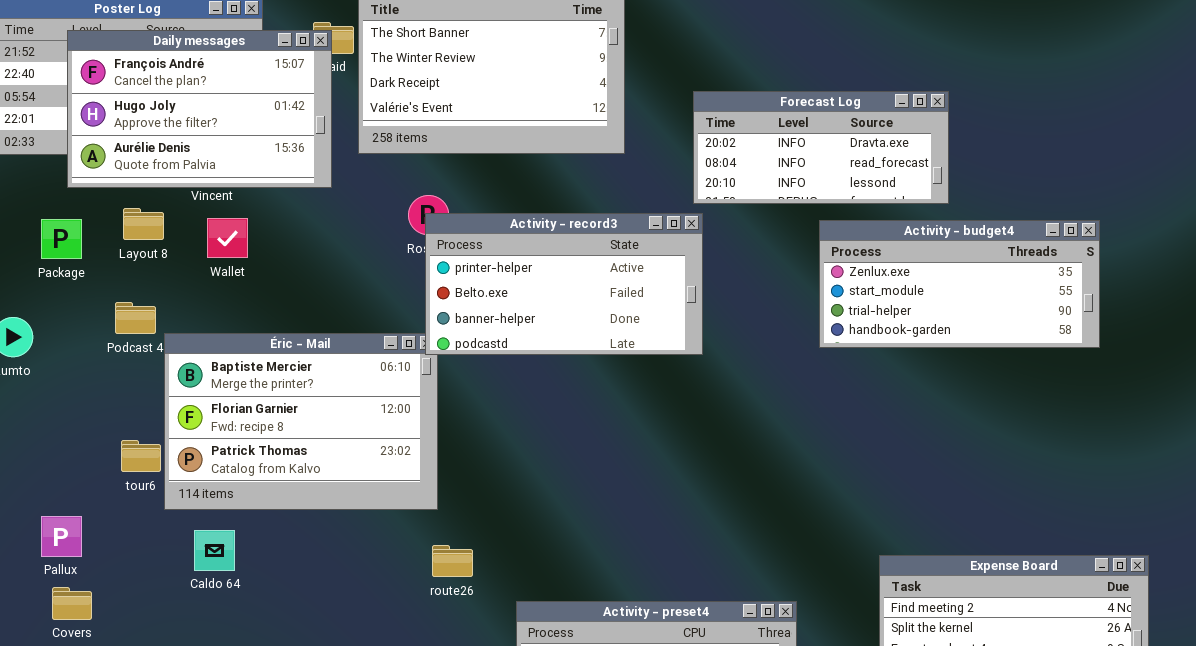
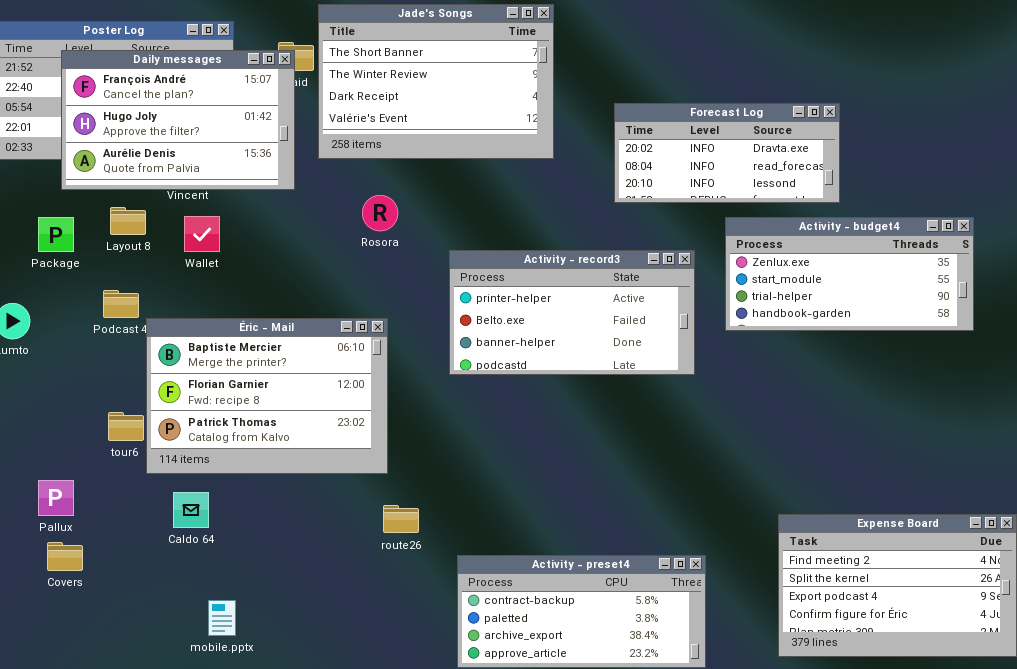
Activity - record3: [425,213,703,355] -> [449,250,695,375], moved

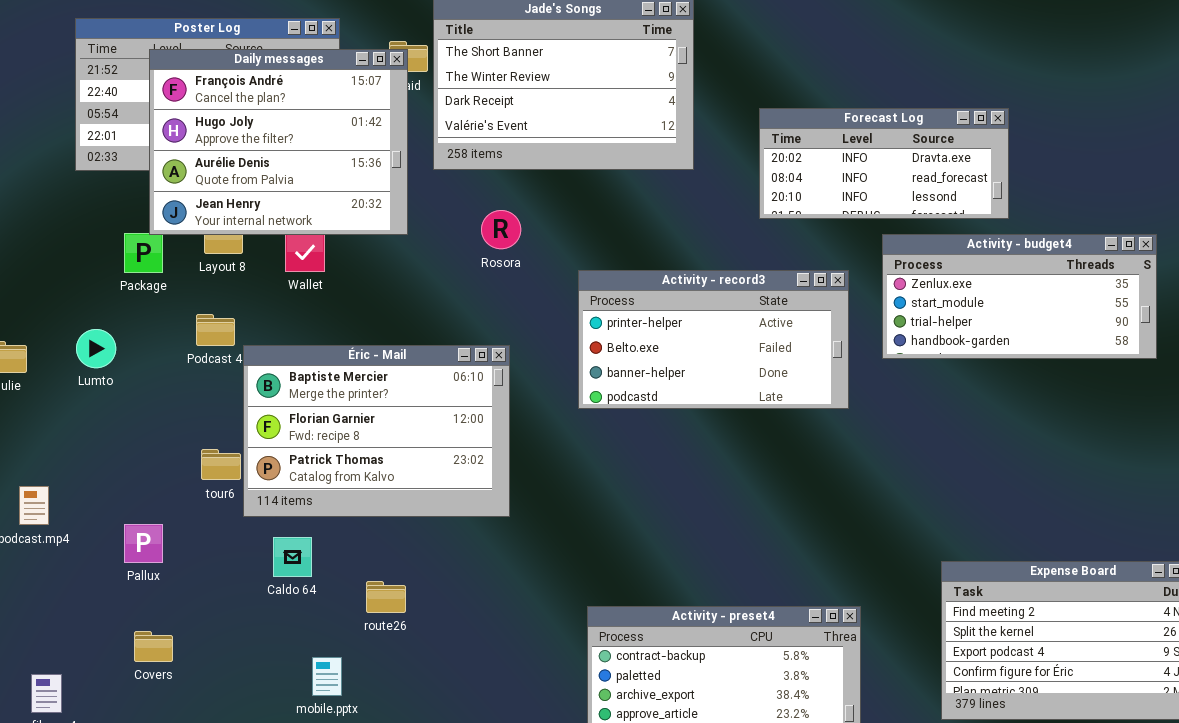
Daily messages: [61,50,295,190] -> [149,49,408,235], resized
route26: [383,505,419,533] -> [366,581,406,613], moved
Covers: [47,542,83,571] -> [134,631,173,662], moved

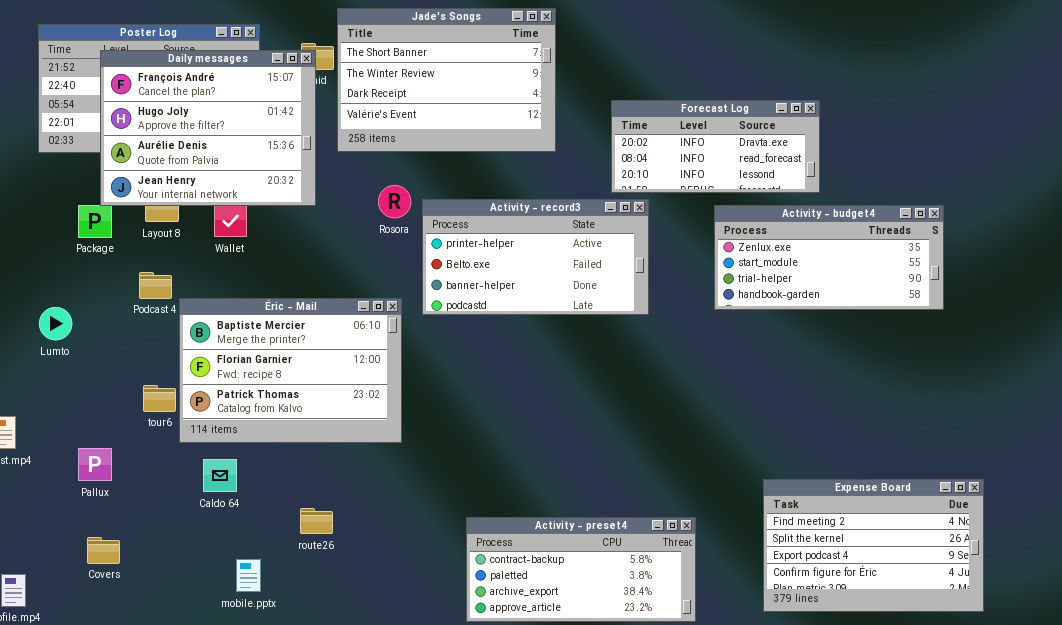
Activity - record3: [578,270,849,409] -> [422,199,649,315], moved
Lumto: [76,329,116,368] -> [39,307,72,340], moved
route26: [366,581,406,613] -> [300,508,333,534], moved

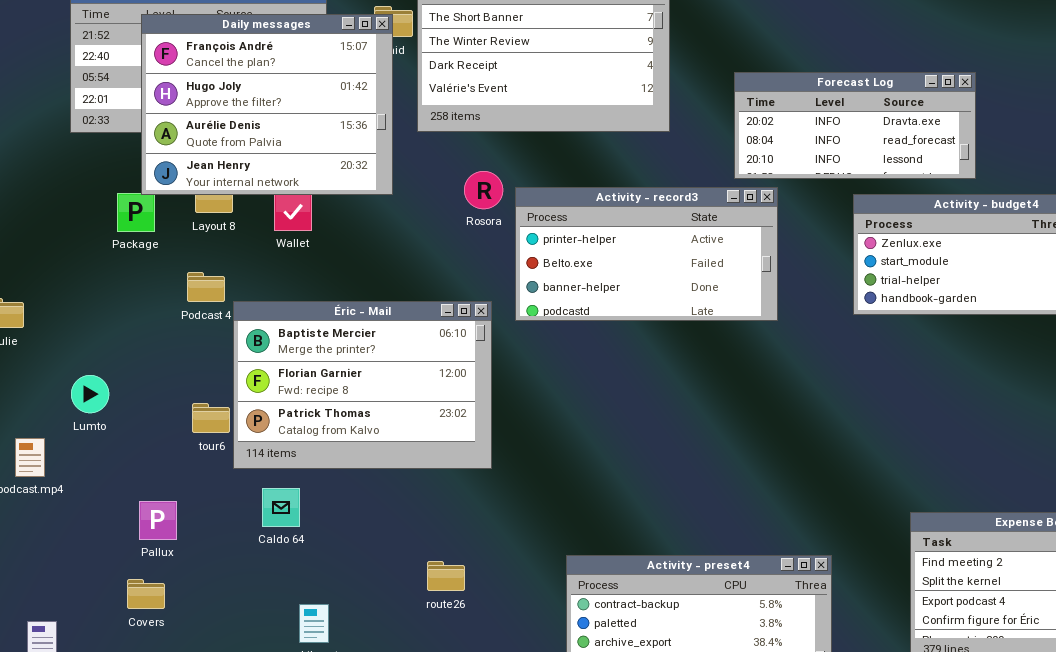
Lumto: [39,307,72,340] -> [71,375,109,413], moved
Pallux: [78,448,112,481] -> [139,501,177,540], moved
route26: [300,508,333,534] -> [427,561,465,591], moved

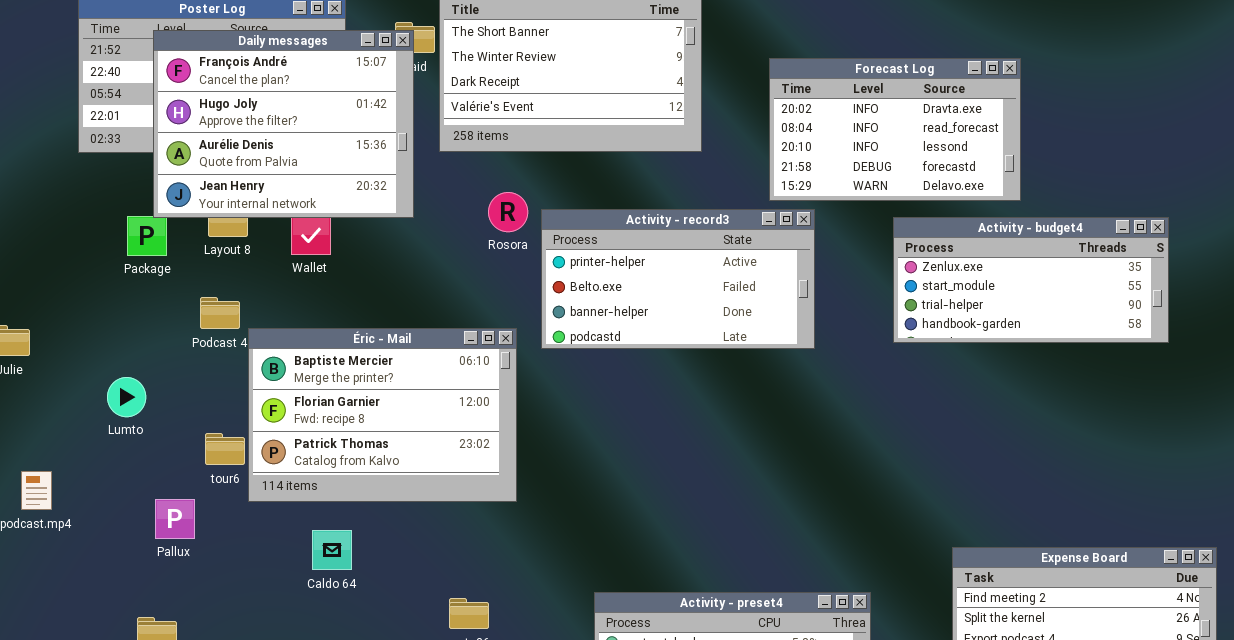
Forecast Log: [734,72,976,179] -> [769,58,1021,201], resized
Lumto: [71,375,109,413] -> [107,377,146,417], moved
Caldo 64: [262,488,300,527] -> [312,530,352,570], moved
Pallux: [139,501,177,540] -> [155,499,195,539], moved

